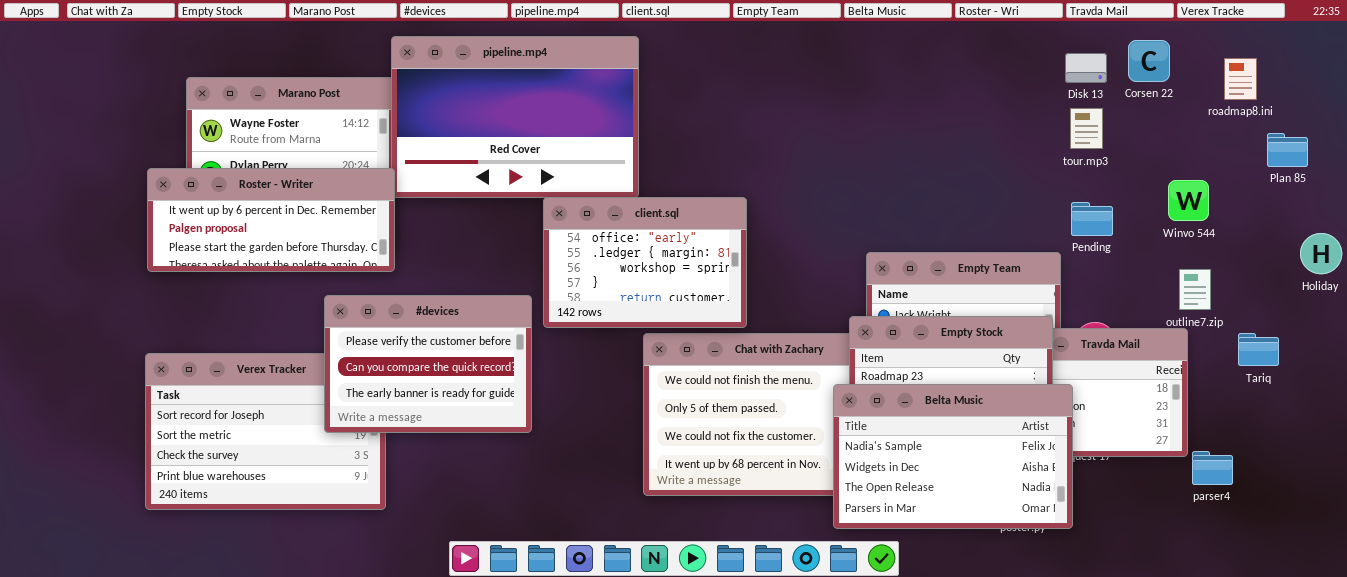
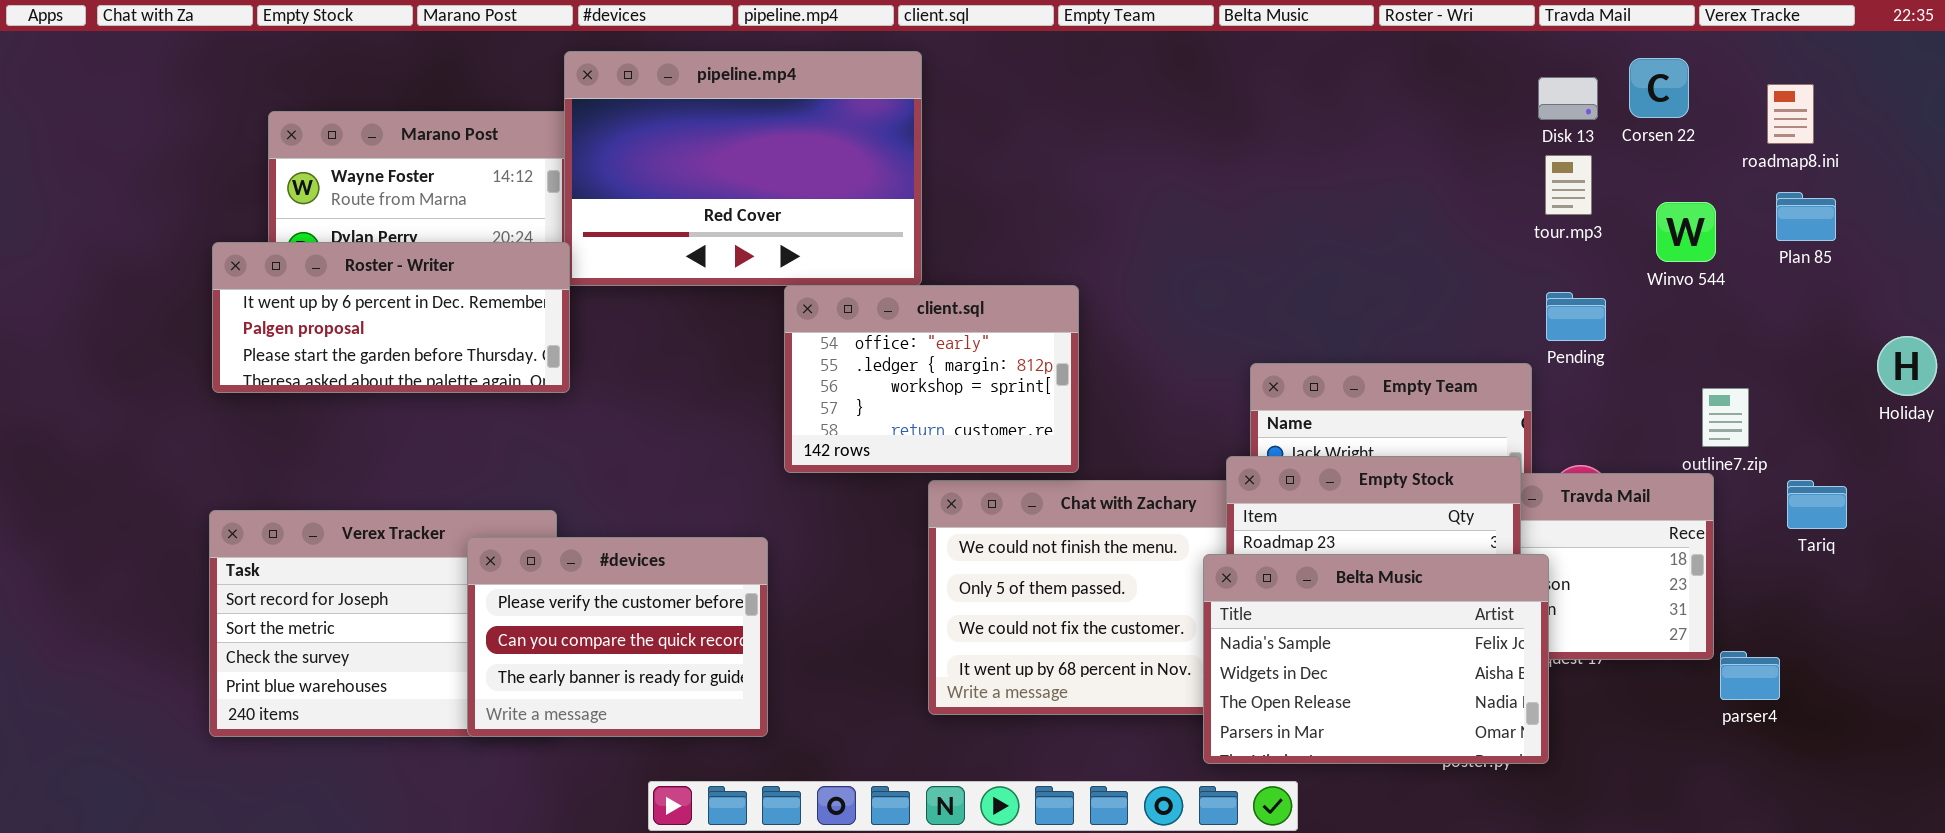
Plan 85: [1267,133,1308,167] -> [1776,192,1836,241], moved
Winvo 544: [1168,180,1209,221] -> [1656,202,1716,262], moved
#devices: [324,295,532,433] -> [467,537,768,737], moved

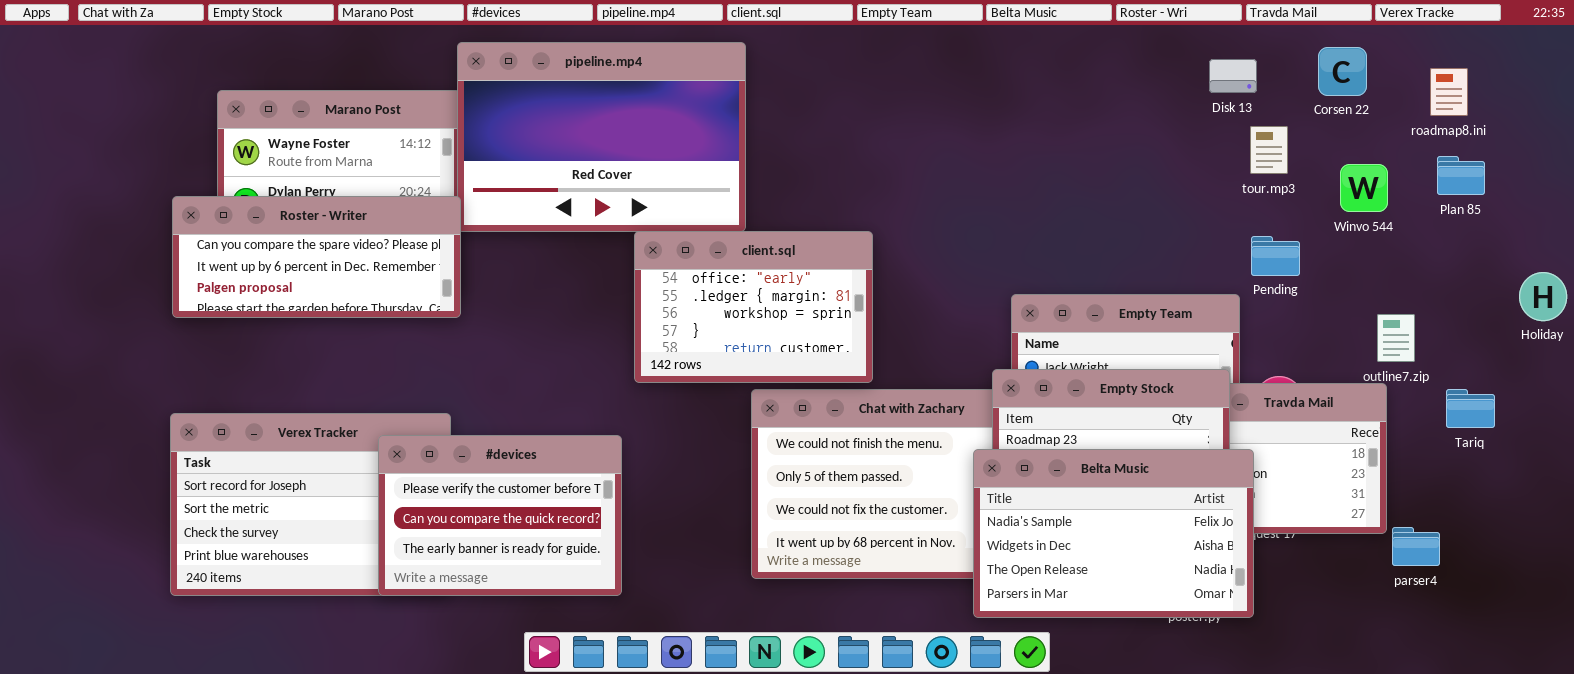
Disk 13: [1538,77,1598,120] -> [1209,59,1257,93], moved
Roster - Writer: [212,242,570,393] -> [172,196,461,318], scrolled up 1 row

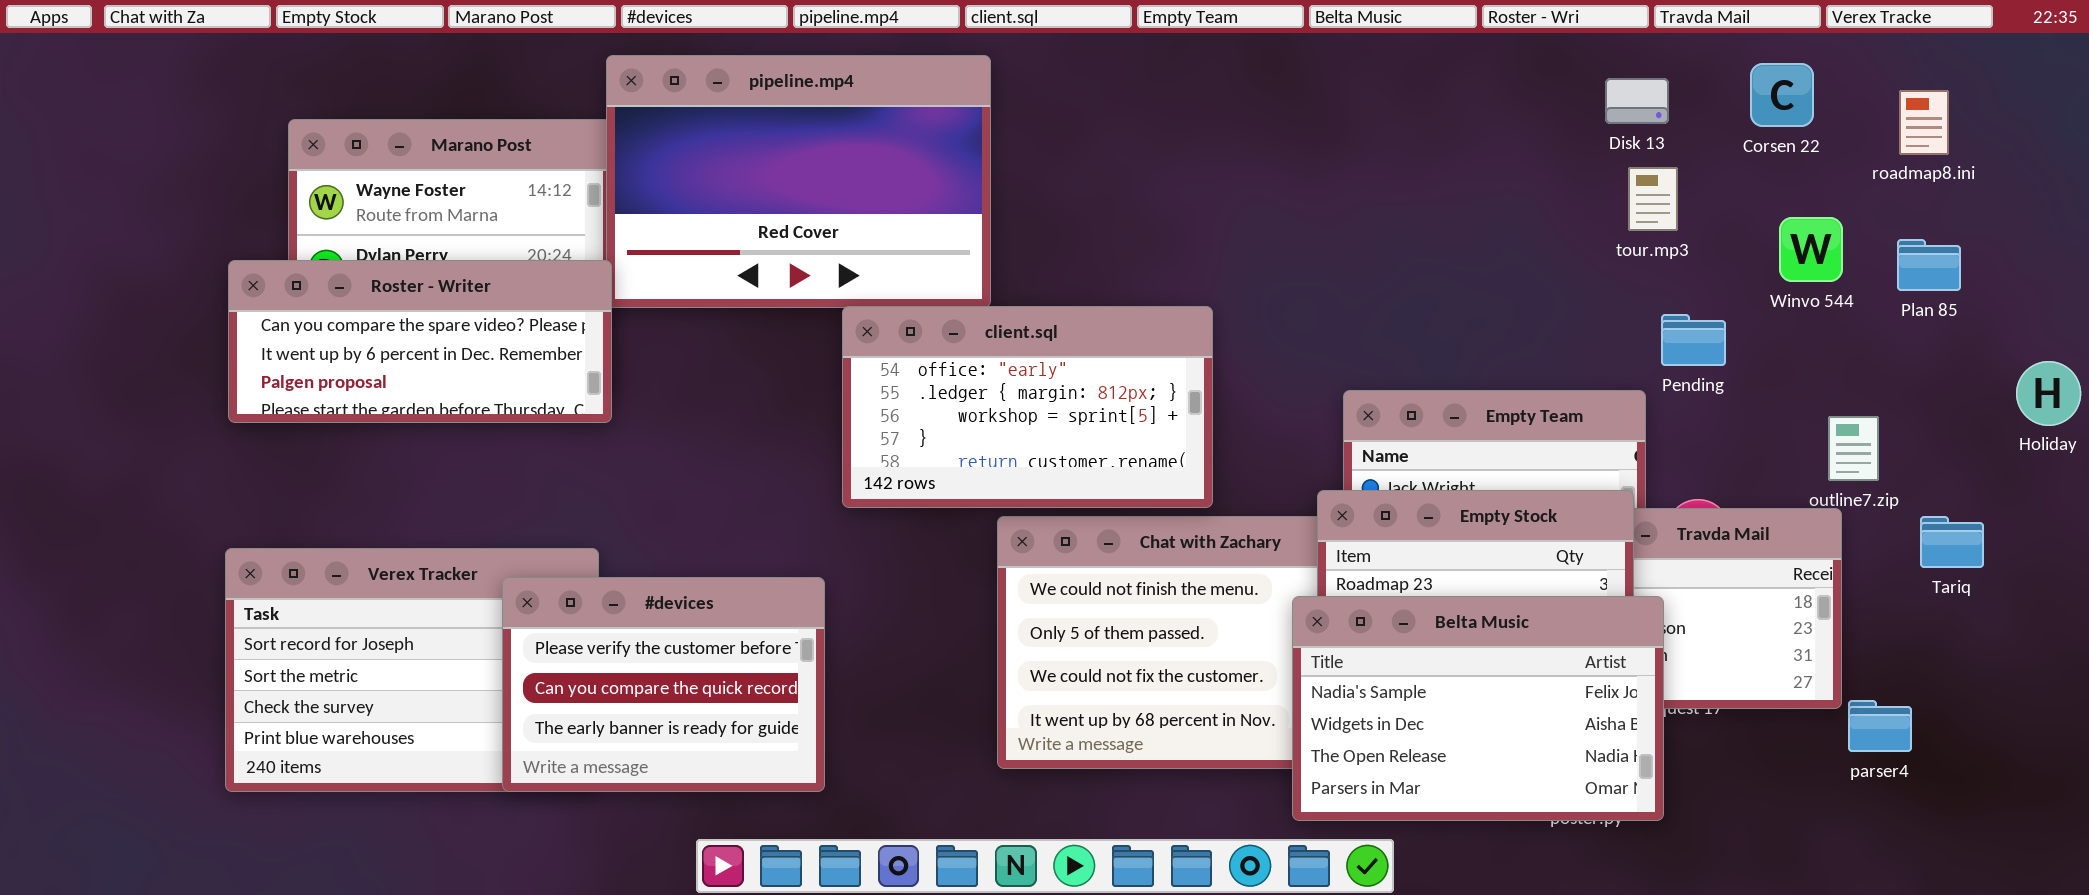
tour.mp3: [1250,126,1288,174] -> [1628,167,1678,231], moved
Plan 85: [1437,156,1485,195] -> [1897,239,1961,291], moved
client.sql: [634,231,873,383] -> [842,306,1213,508], resized

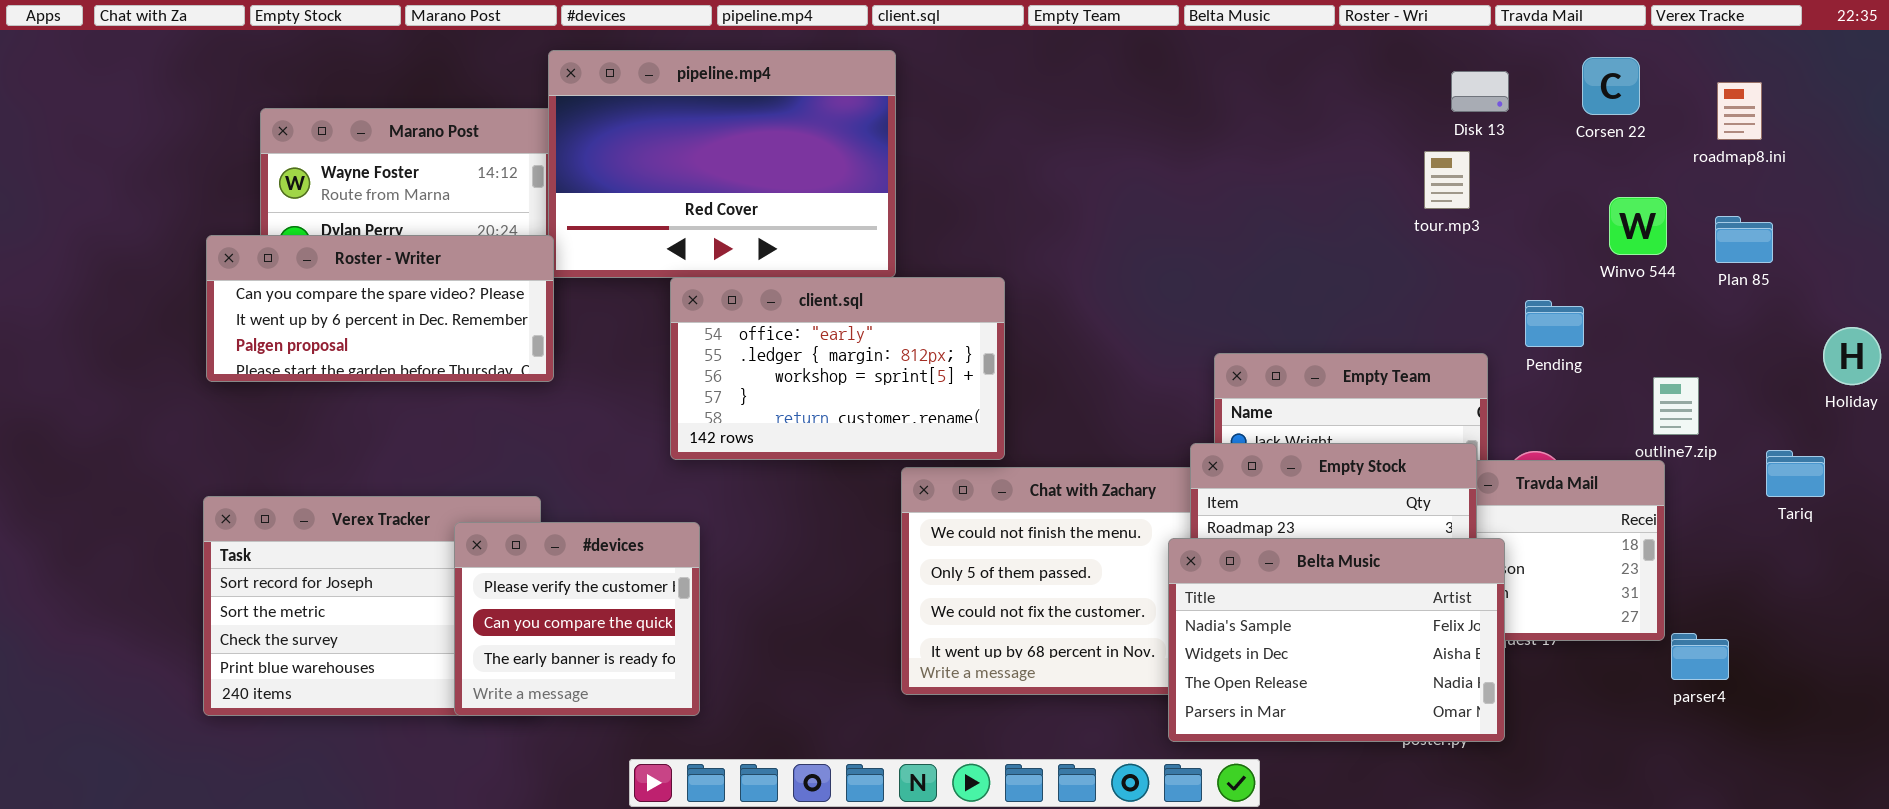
tour.mp3: [1628,167,1678,231] -> [1424,151,1470,209], moved
client.sql: [842,306,1213,508] -> [670,277,1005,460], moved
Pending: [1661,314,1726,366] -> [1525,300,1584,347], moved
Tariq: [1920,516,1984,568] -> [1766,450,1825,497], moved
#devices: [502,577,825,792] -> [454,522,700,716], resized

